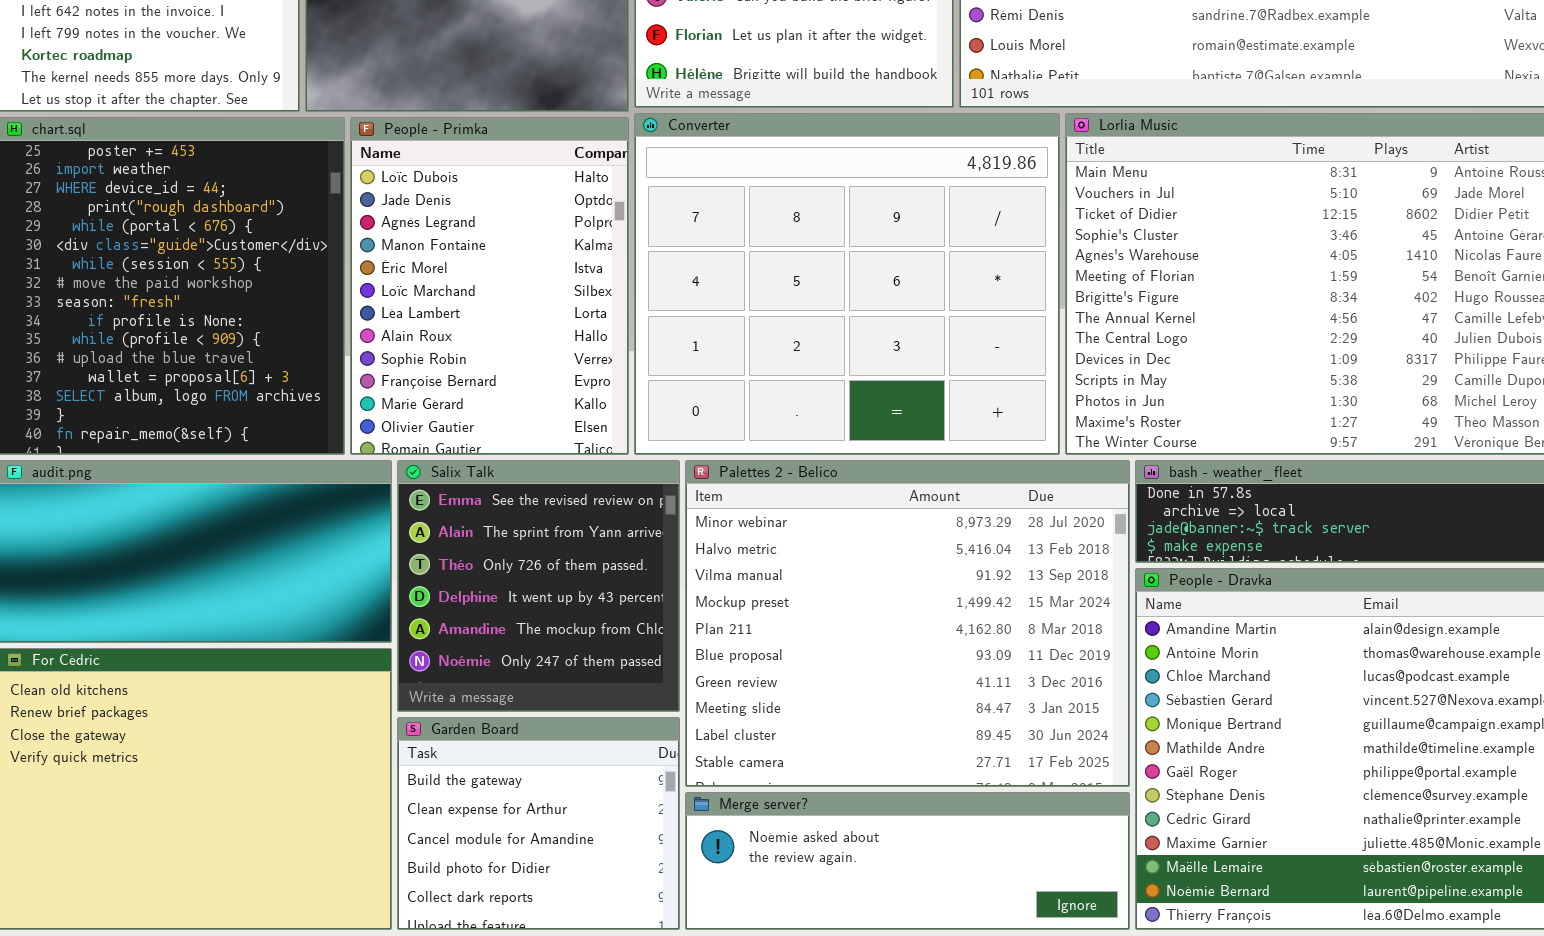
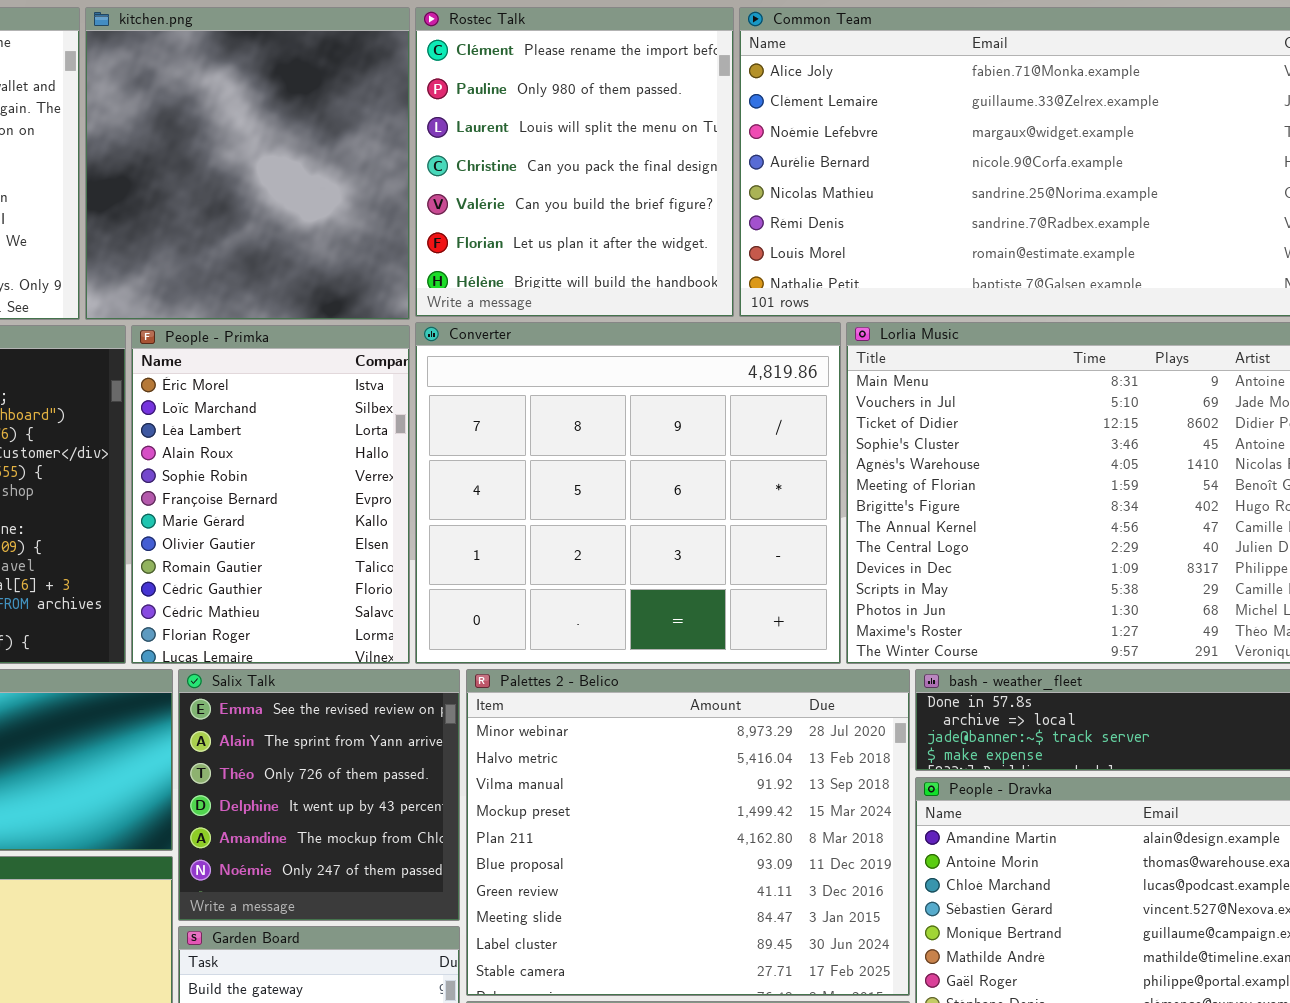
People - Primka: [350,117,629,455] -> [131,325,410,664], scrolled down 4 rows

